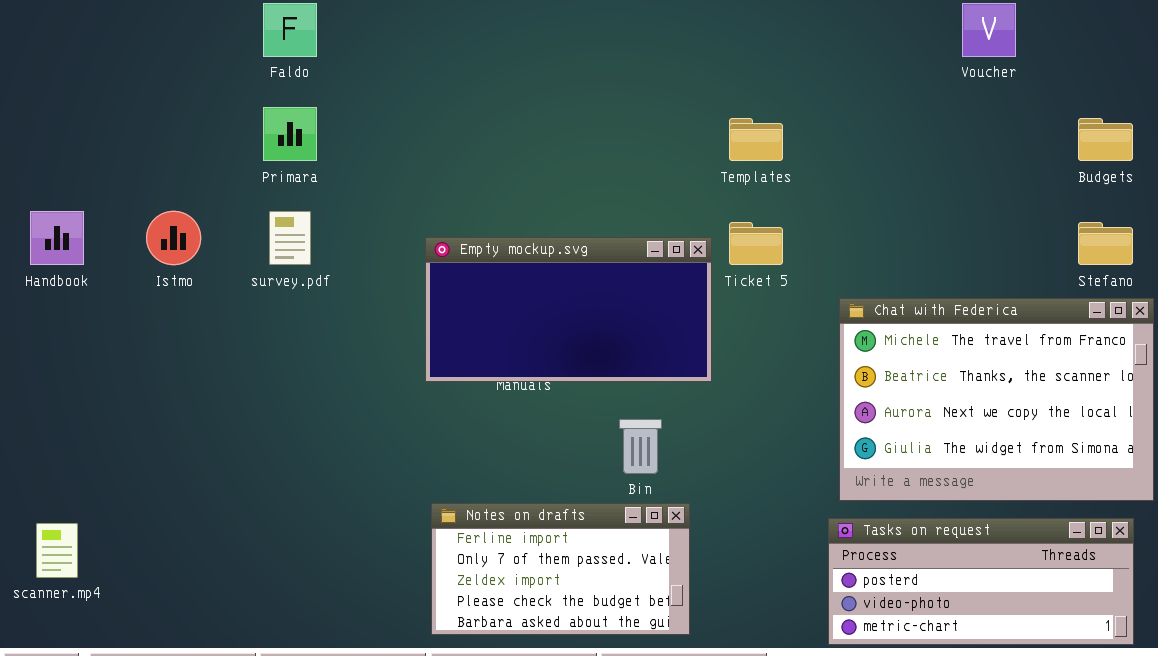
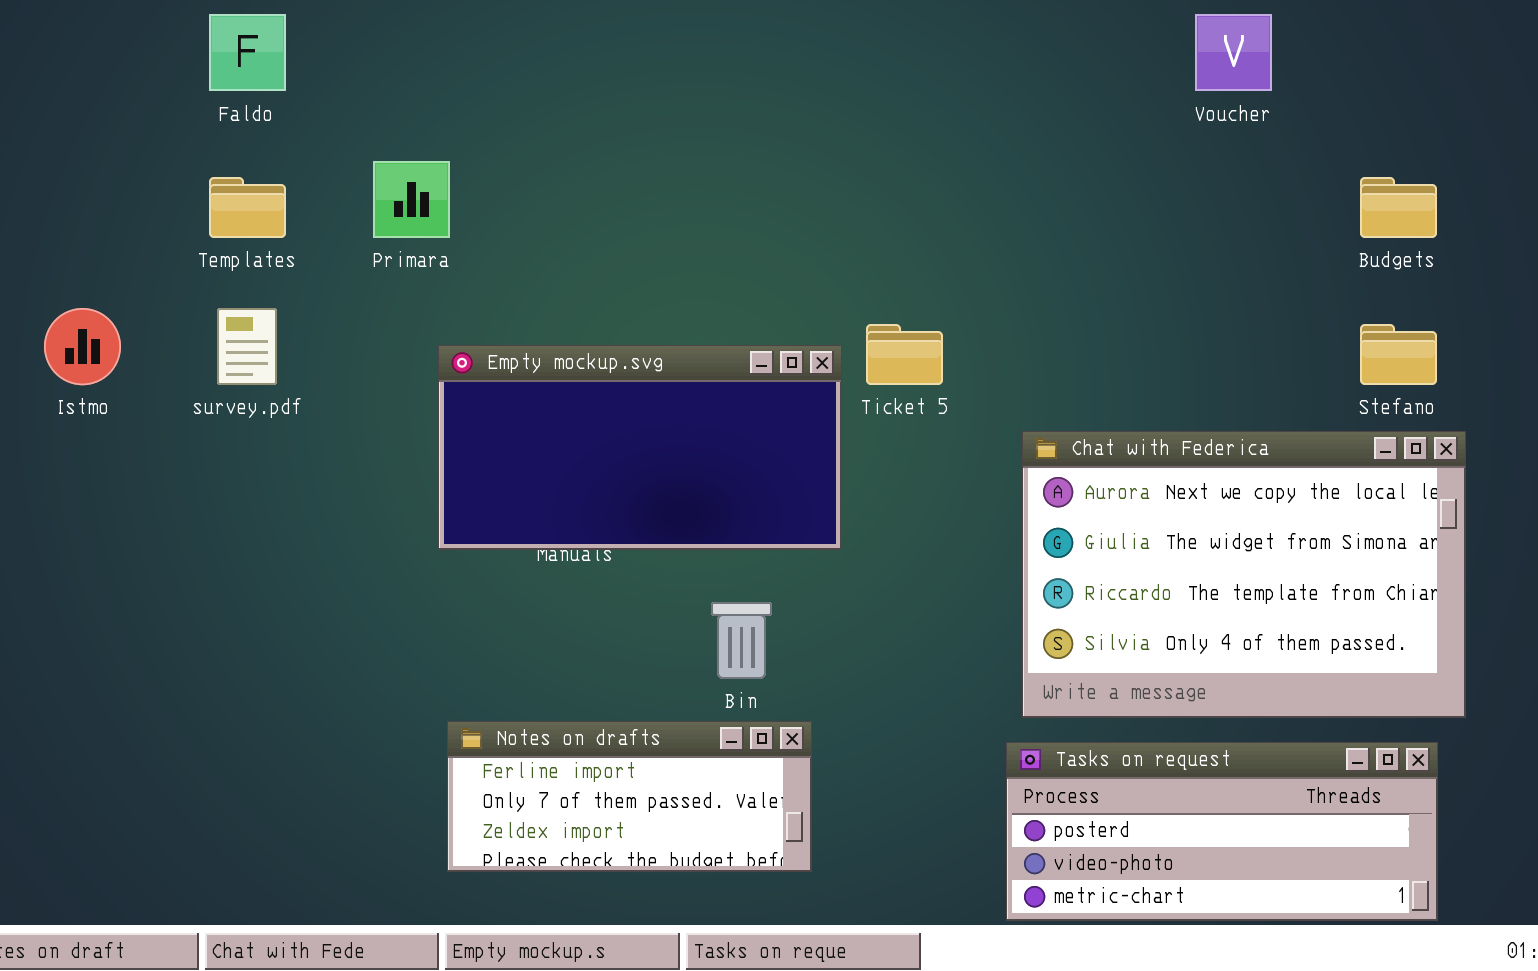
Primara: [263,107,317,161] -> [373,161,450,238], moved
Templates: [729,118,783,161] -> [209,177,286,238], moved
Chat with Federica: [839,298,1154,501] -> [1022,431,1466,718], scrolled down 2 rows
Notes on drafts: [431,503,690,635] -> [447,721,812,872], resized

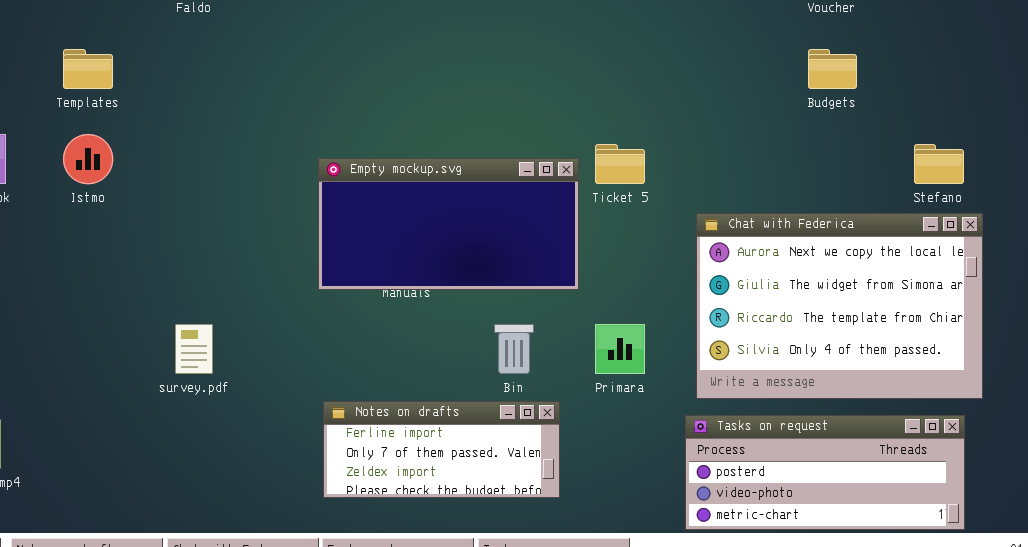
Primara: [373,161,450,238] -> [595,324,645,374], moved
Templates: [209,177,286,238] -> [63,49,113,89], moved
Budgets: [1360,177,1437,238] -> [808,49,857,89], moved
survey.pdf: [217,308,277,385] -> [175,324,213,374], moved

